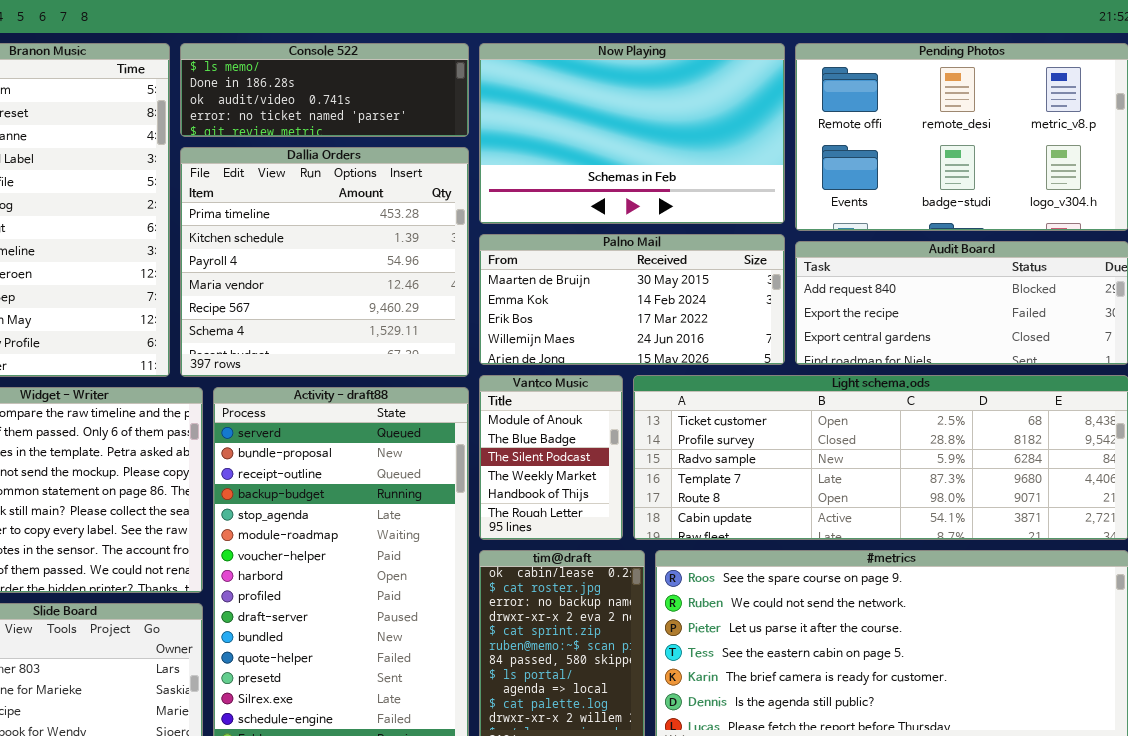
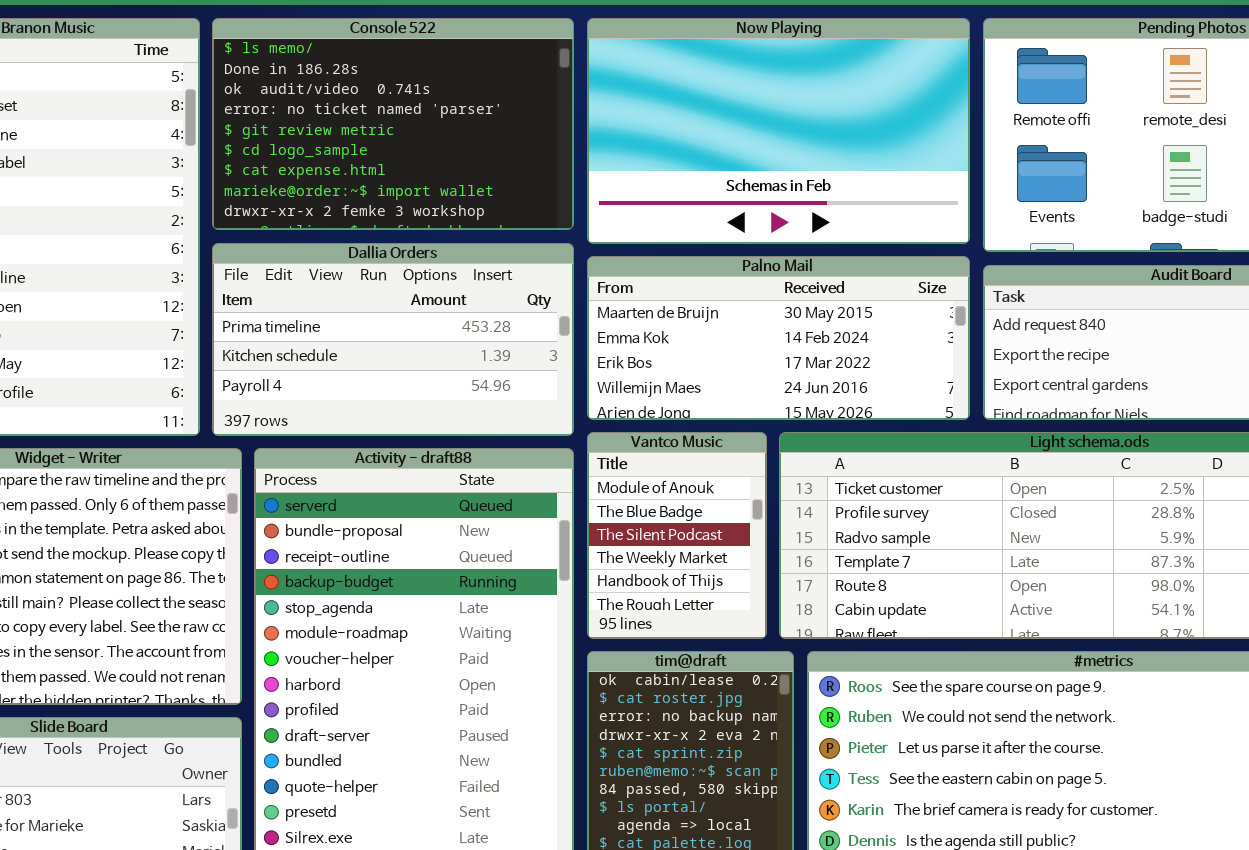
Console 522: [180,43,469,137] -> [212,18,574,230], resized
Dallia Orders: [180,147,469,377] -> [212,243,574,436], resized

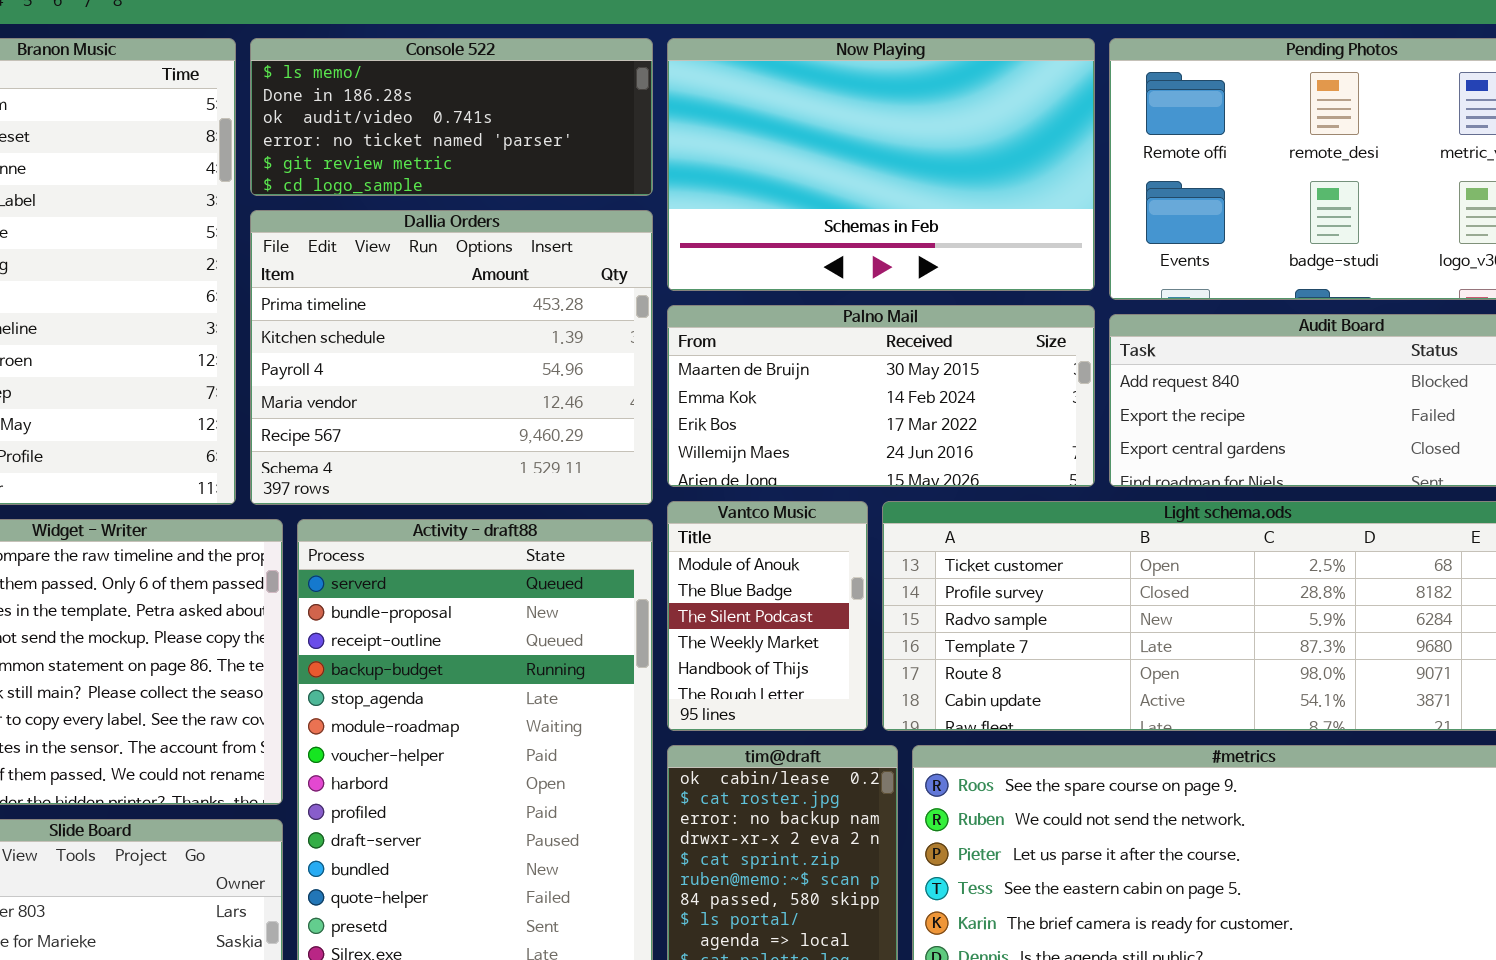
Console 522: [212,18,574,230] -> [250,38,653,196], resized
Dallia Orders: [212,243,574,436] -> [250,210,653,505], resized

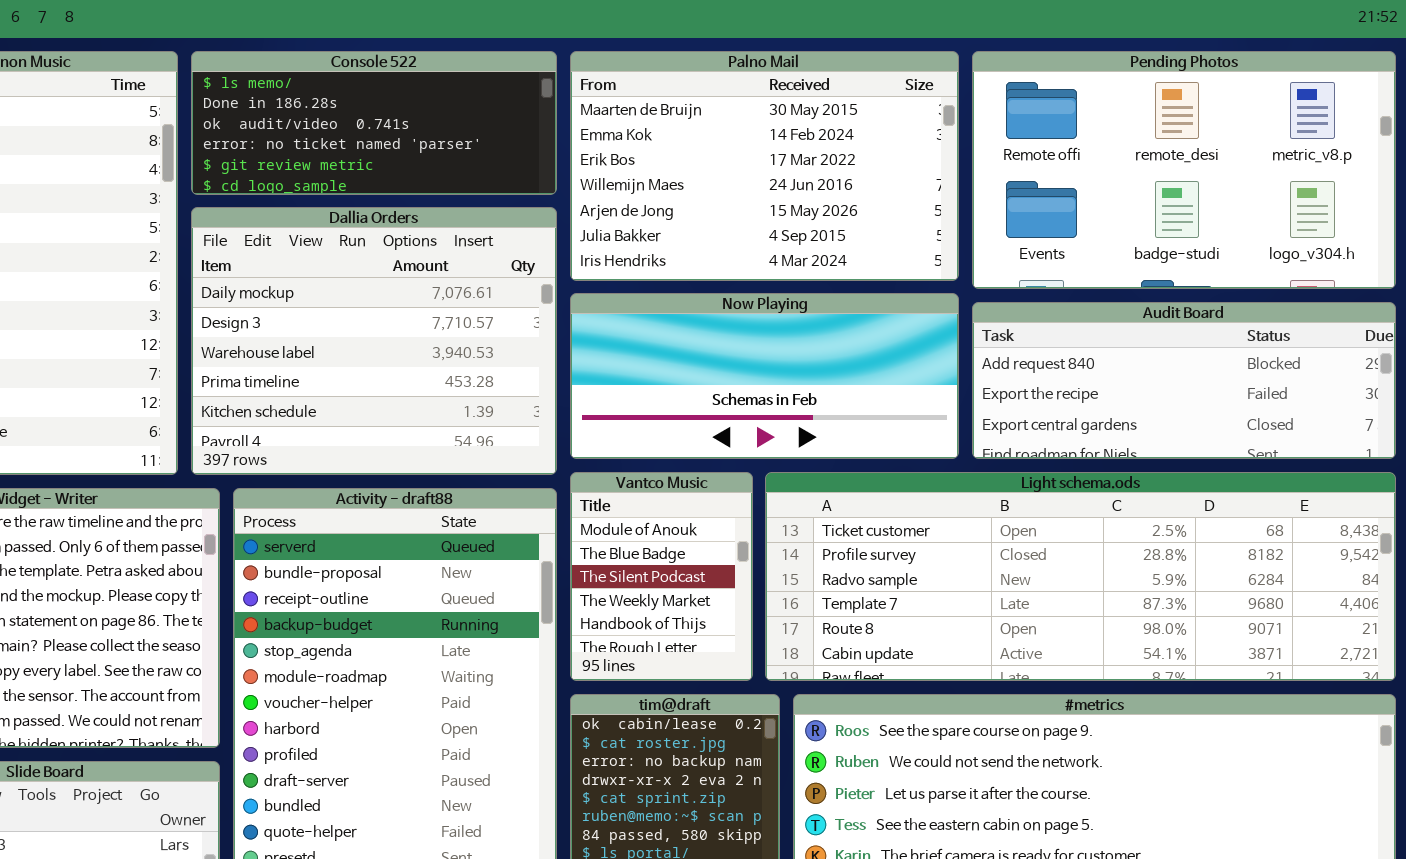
Now Playing: [667,38,1095,291] -> [570,293,959,459], moved, resized
Dallia Orders: [250,210,653,505] -> [191,207,557,475], scrolled up 3 rows
Palno Mail: [667,305,1095,487] -> [570,51,959,281], moved, resized

